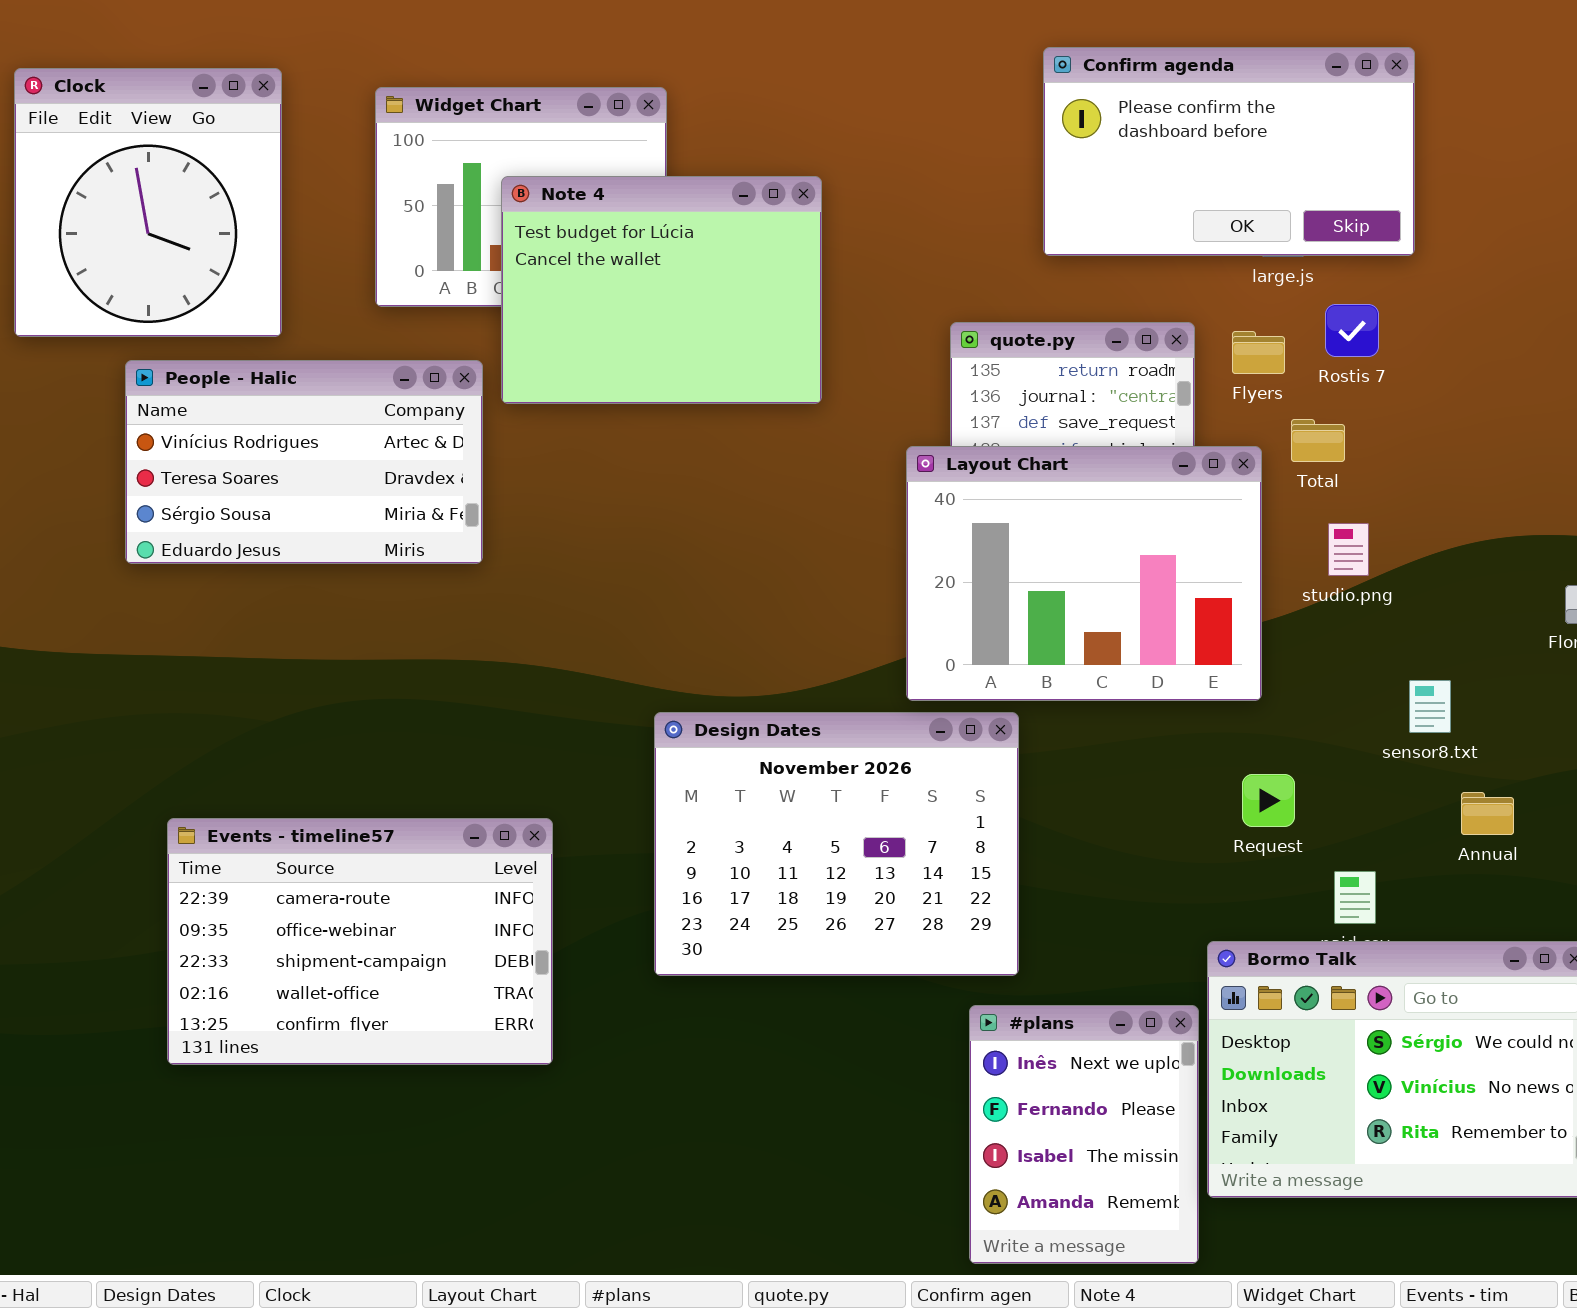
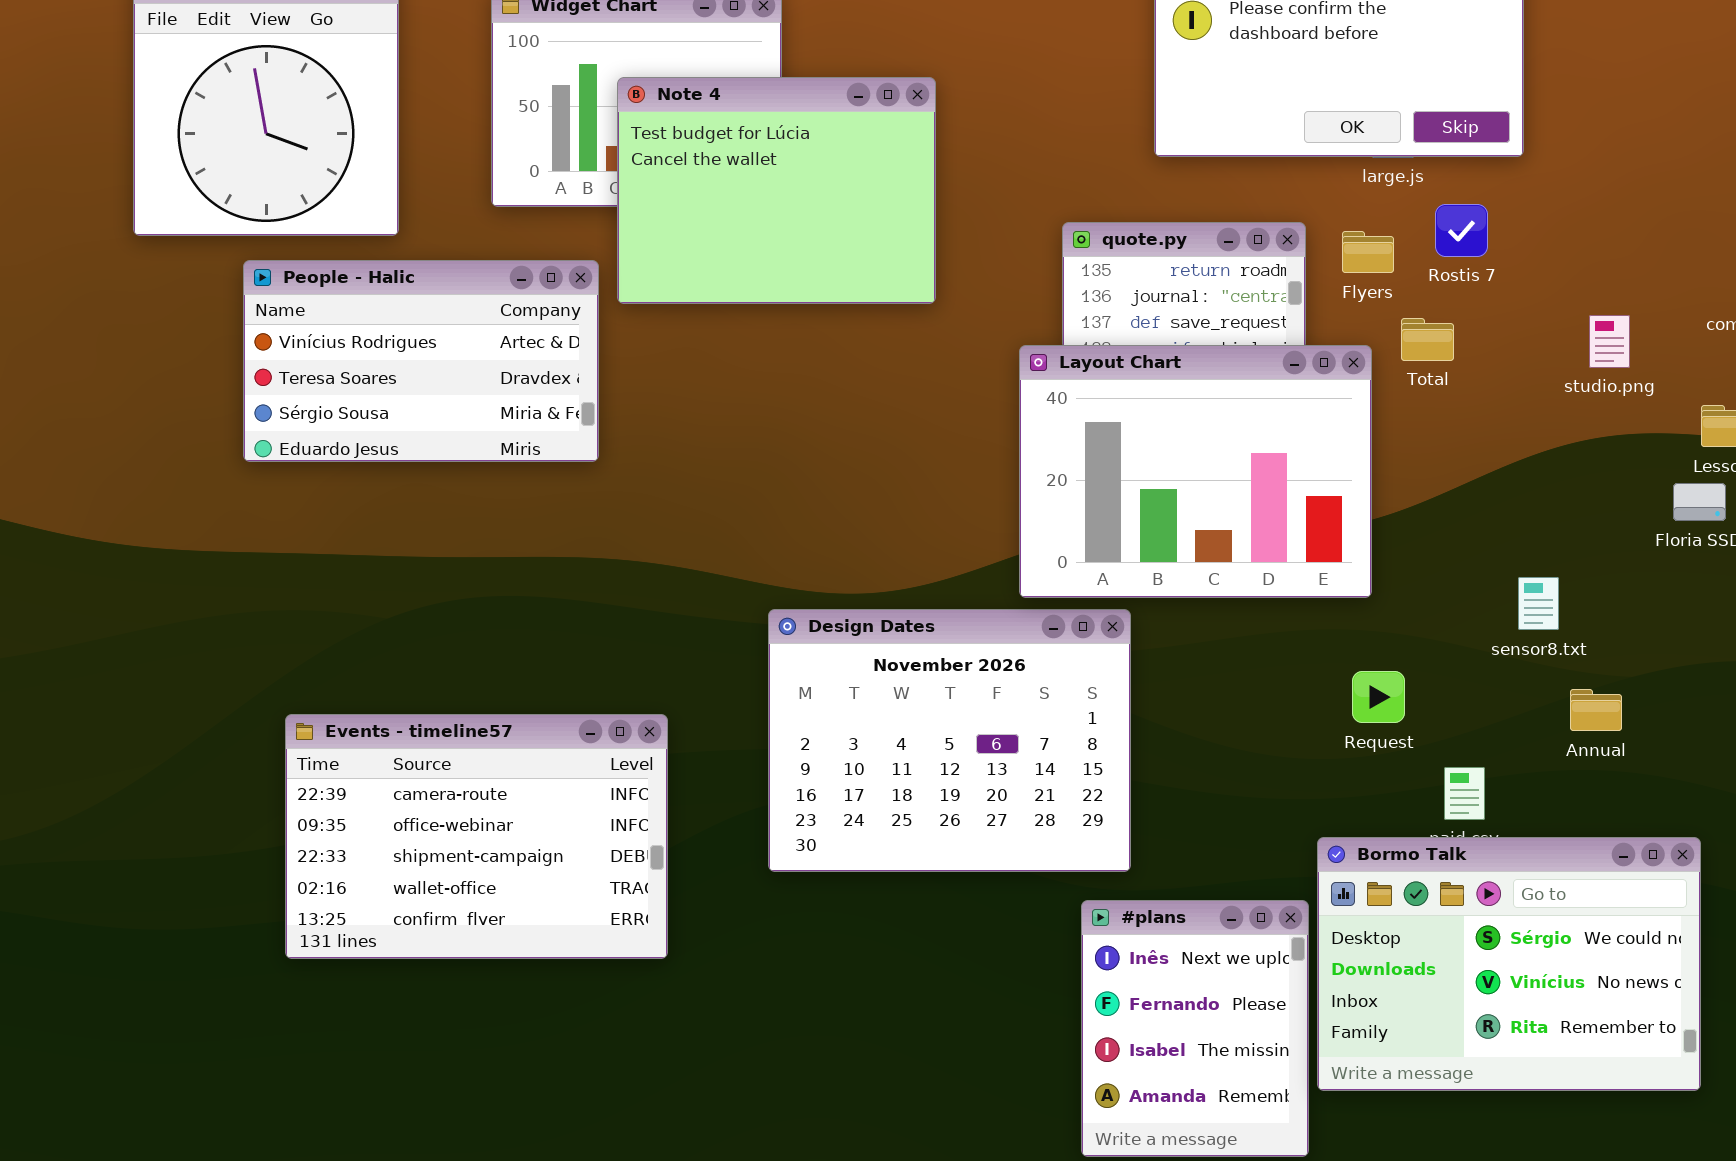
studio.png: [1328,523,1369,576] -> [1589,315,1630,368], moved

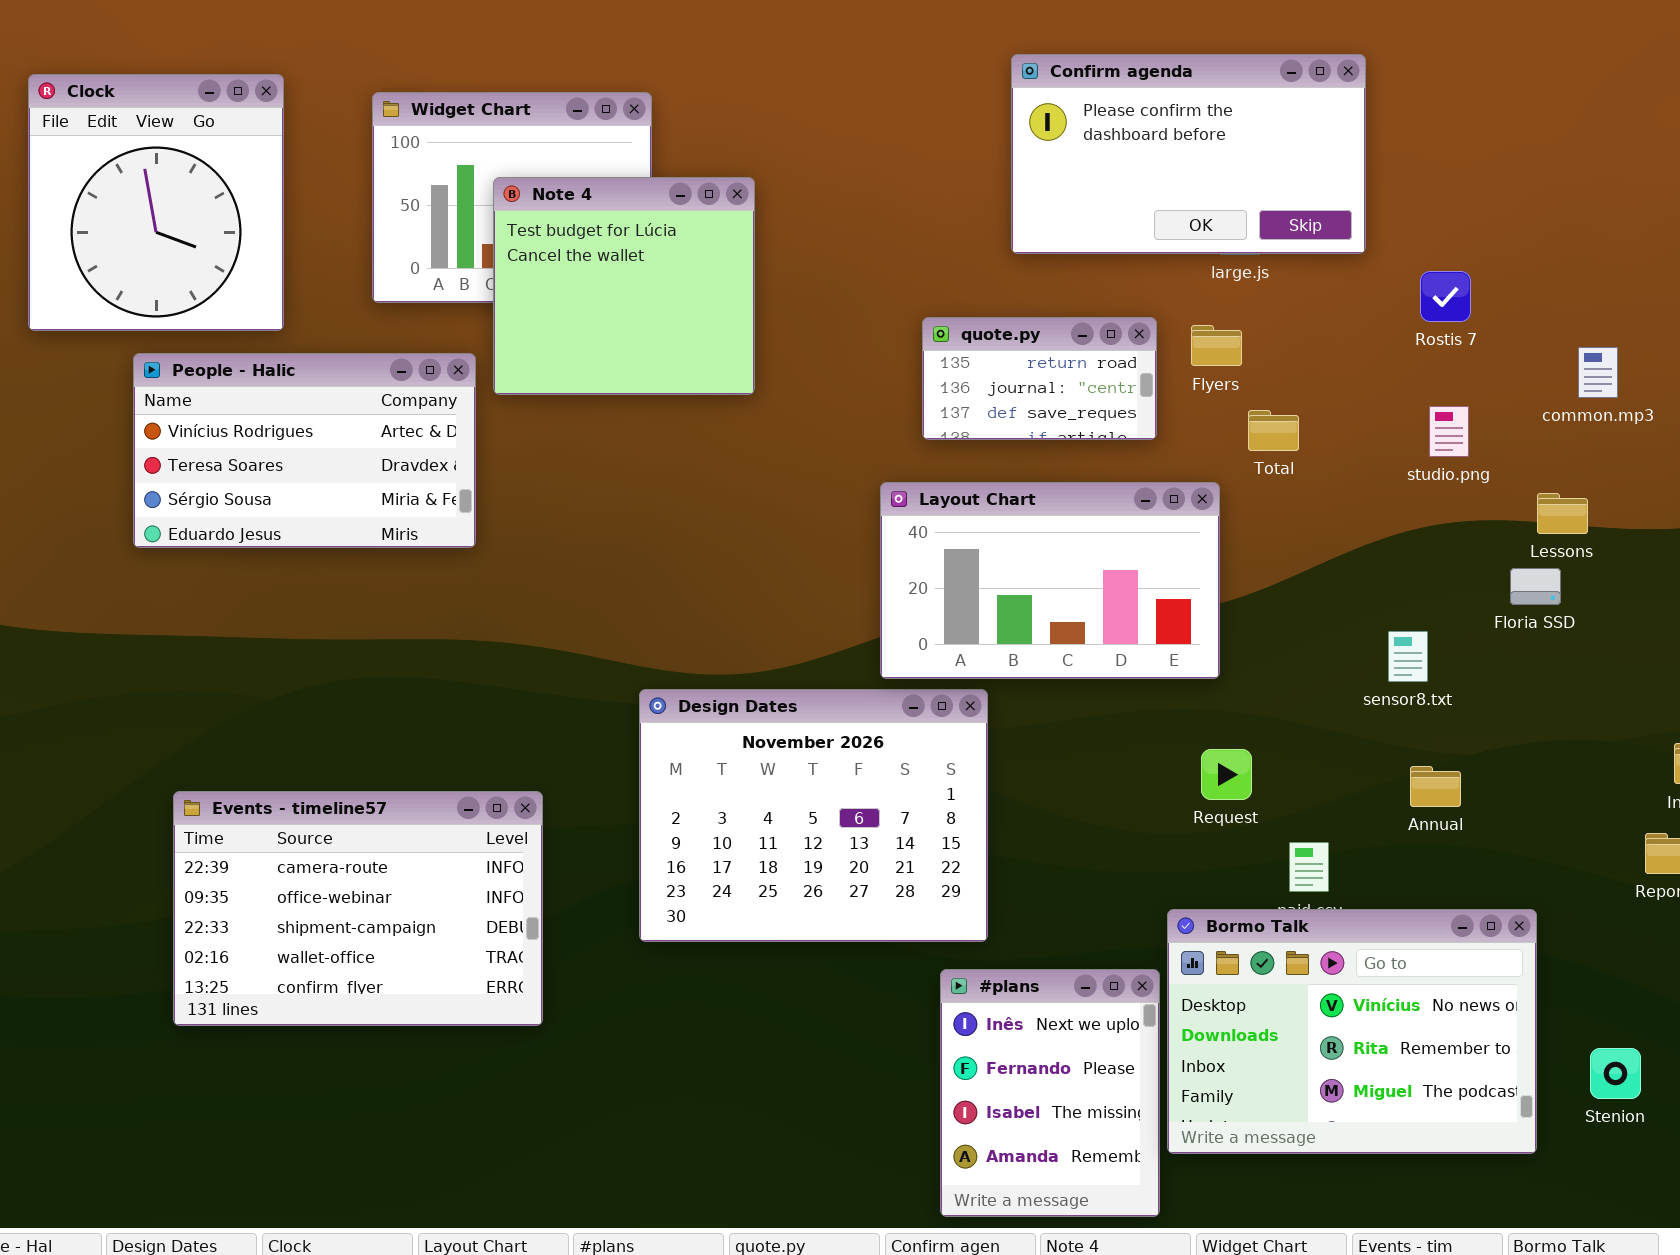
Note 4: [617,77,936,304] -> [493,177,755,395], resized
Rostis 7: [1435,204,1488,257] -> [1420,271,1471,322], moved
Layout Chart: [1019,345,1372,598] -> [880,482,1220,679], resized
sensor8.txt: [1518,577,1559,630] -> [1388,631,1428,682], moved
Bormo Talk: [1317,837,1701,1091] -> [1167,909,1537,1154], scrolled down 1 row

